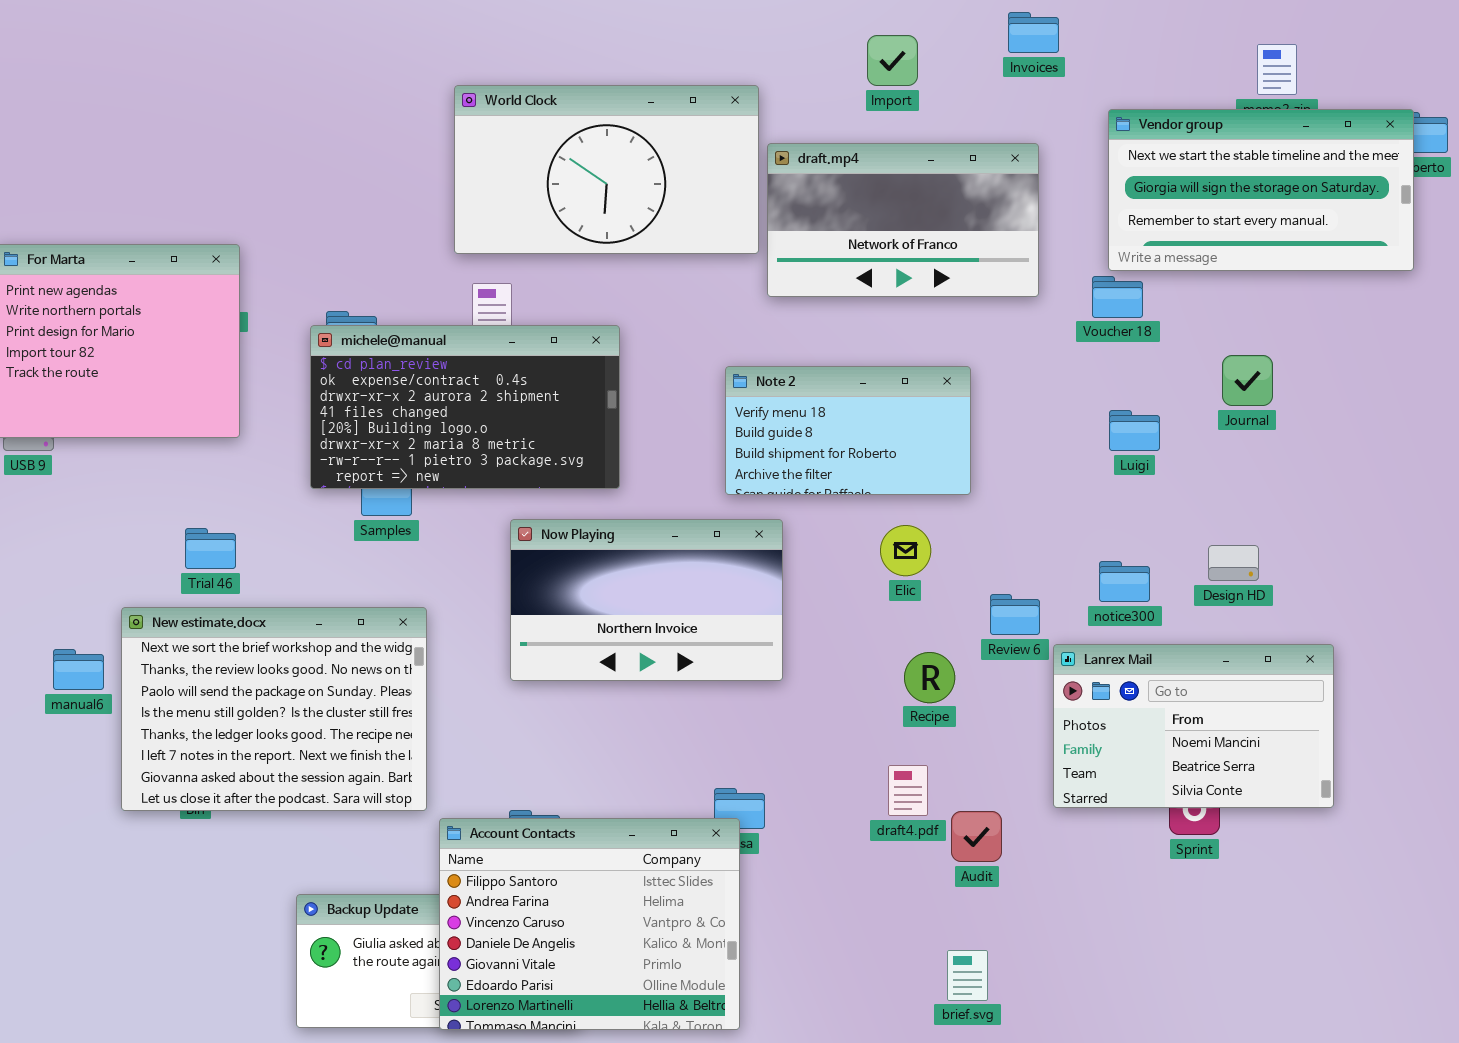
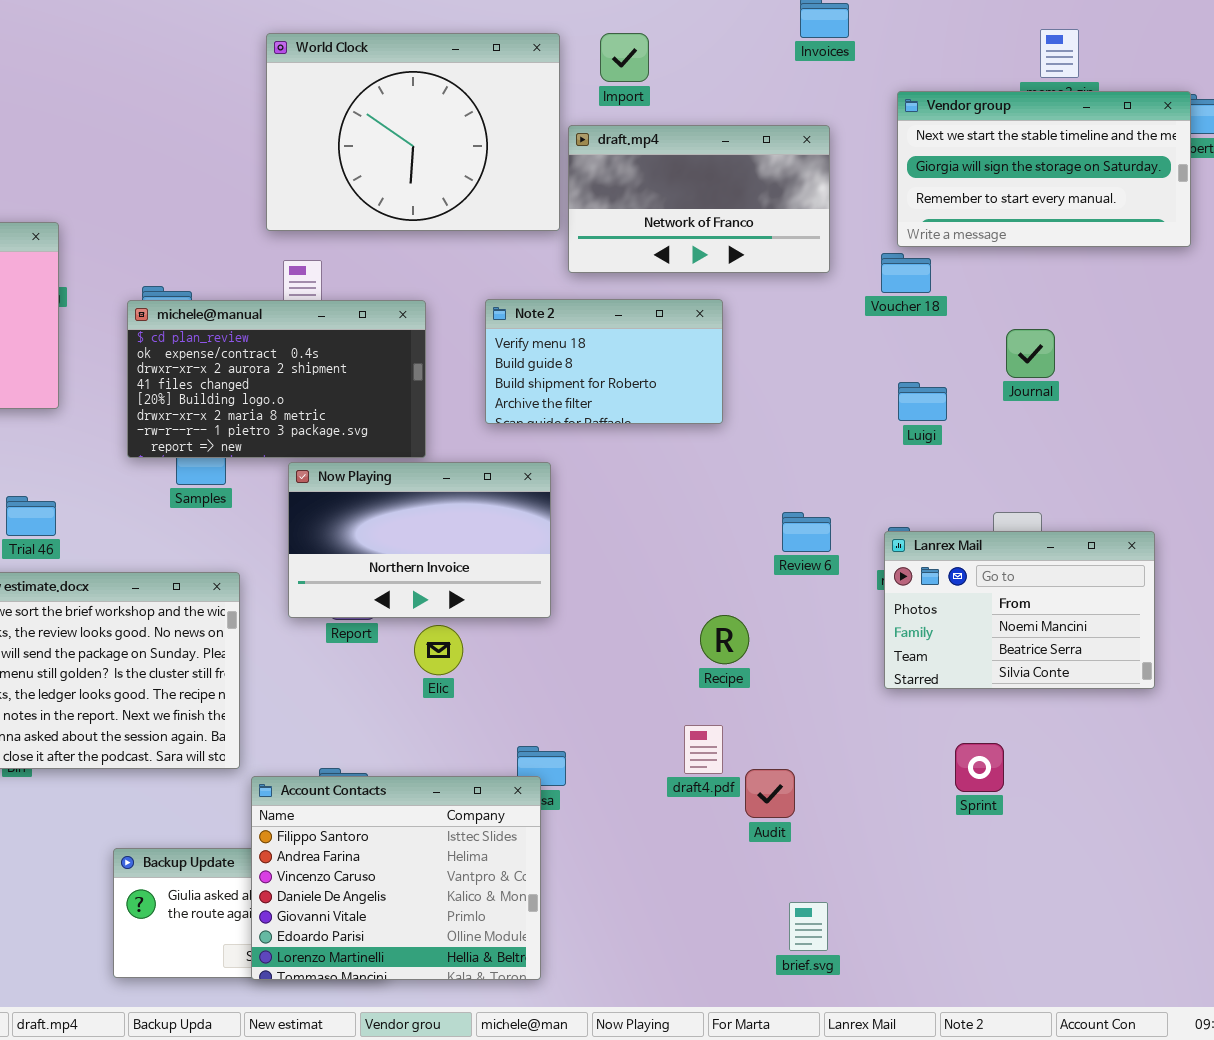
Import: [867,35,918,86] -> [600,33,649,82], moved
World Clock: [454,85,759,254] -> [266,33,560,231], resized
Note 2: [725,366,971,495] -> [485,299,723,424], moved
Now Playing: [510,519,783,681] -> [288,462,551,618], moved
Elic: [880,525,931,576] -> [414,625,463,675], moved
Review 6: [990,594,1040,635] -> [782,512,831,552], moved
Lanrex Mail: [1053,644,1334,808] -> [884,531,1155,689], moved
brief.svg: [947,950,988,1001] -> [789,902,828,951], moved

